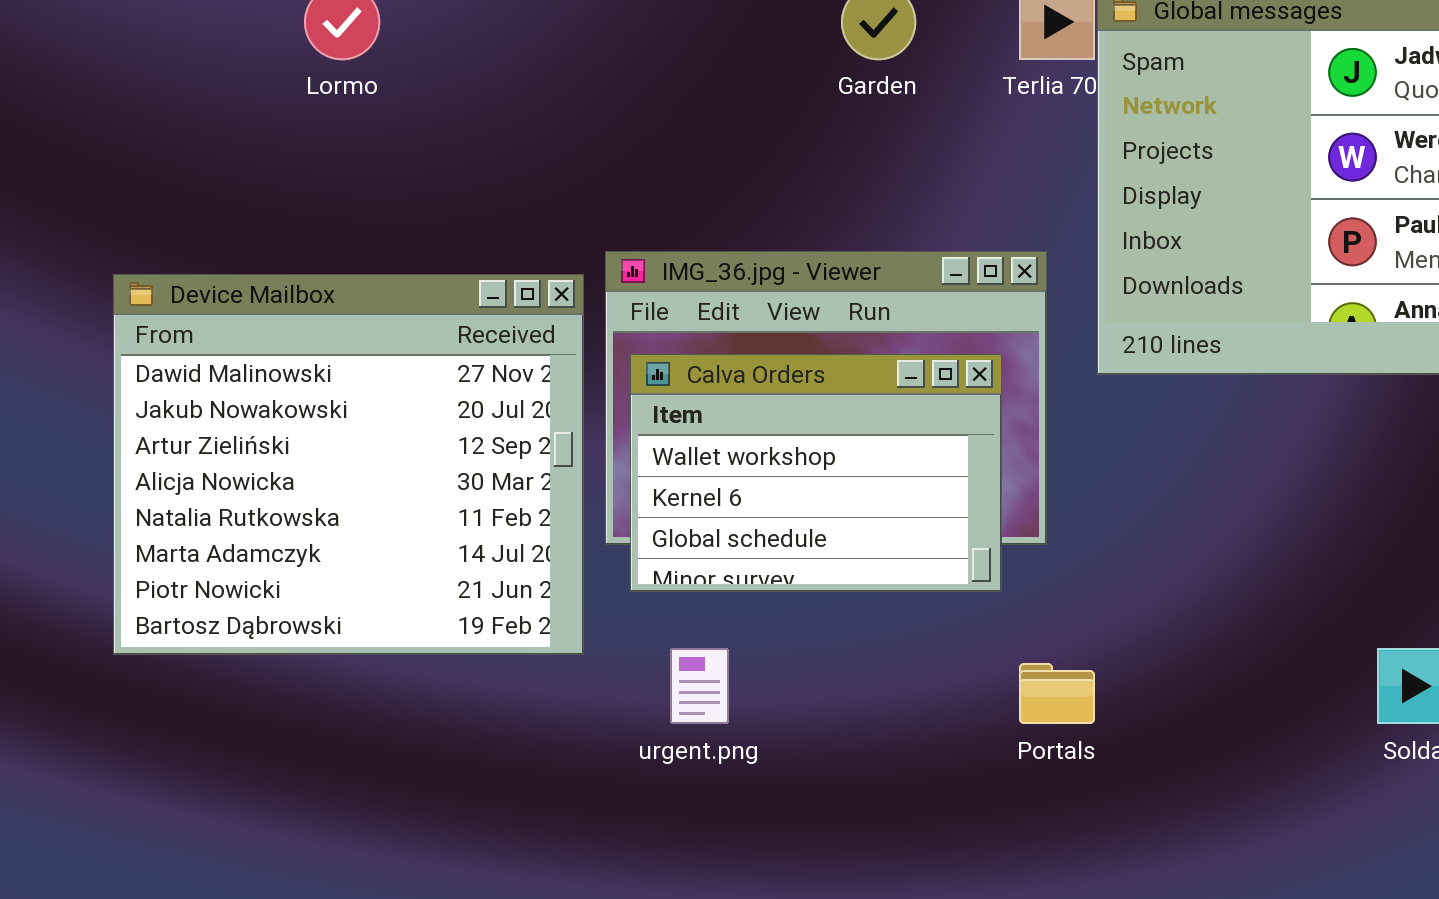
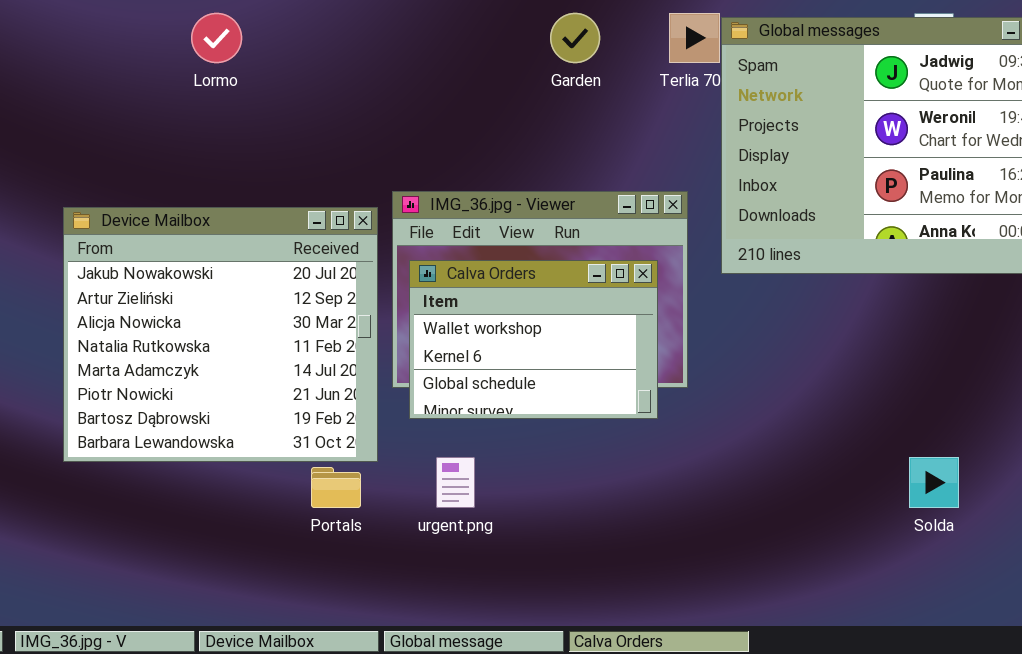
Device Mailbox: [113,274,584,655] -> [63,207,378,462], scrolled down 1 row
Portals: [1019,663,1095,724] -> [311,467,361,508], moved

